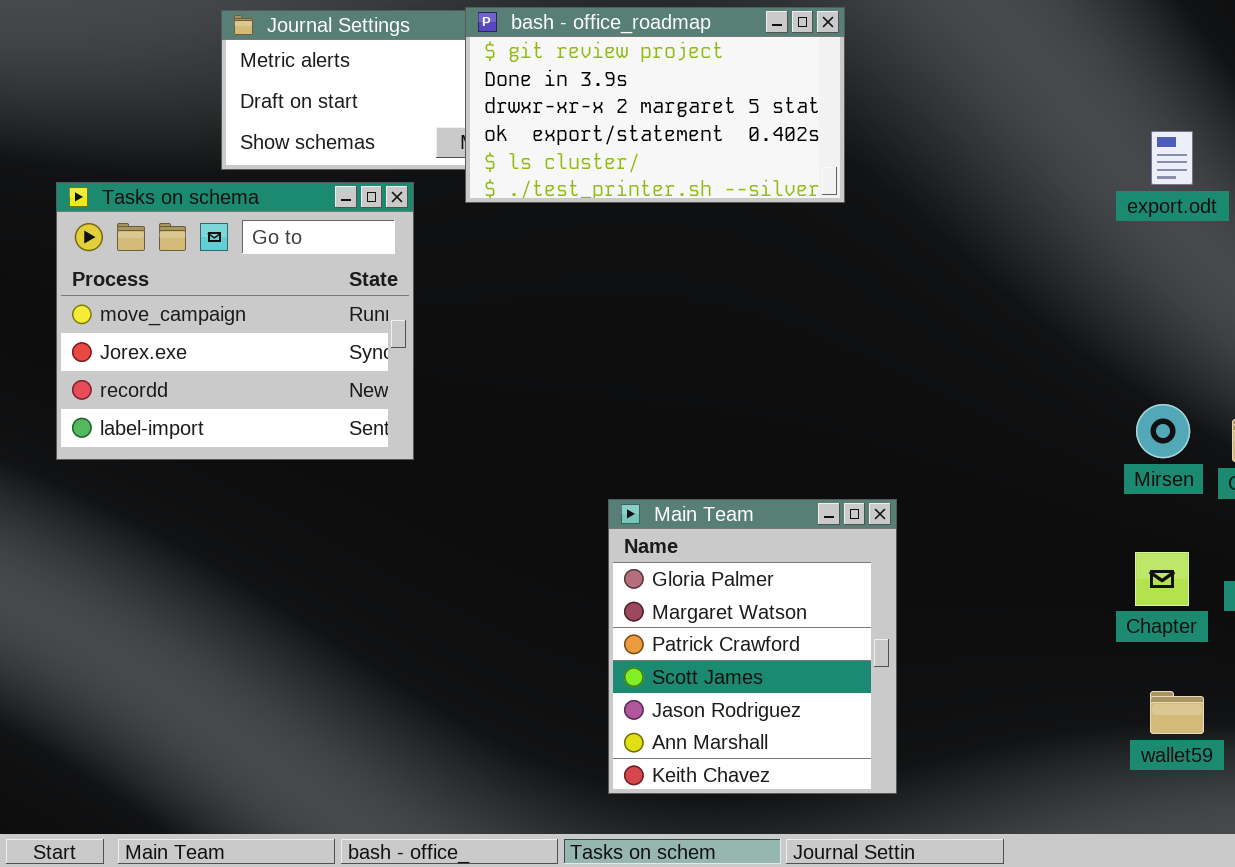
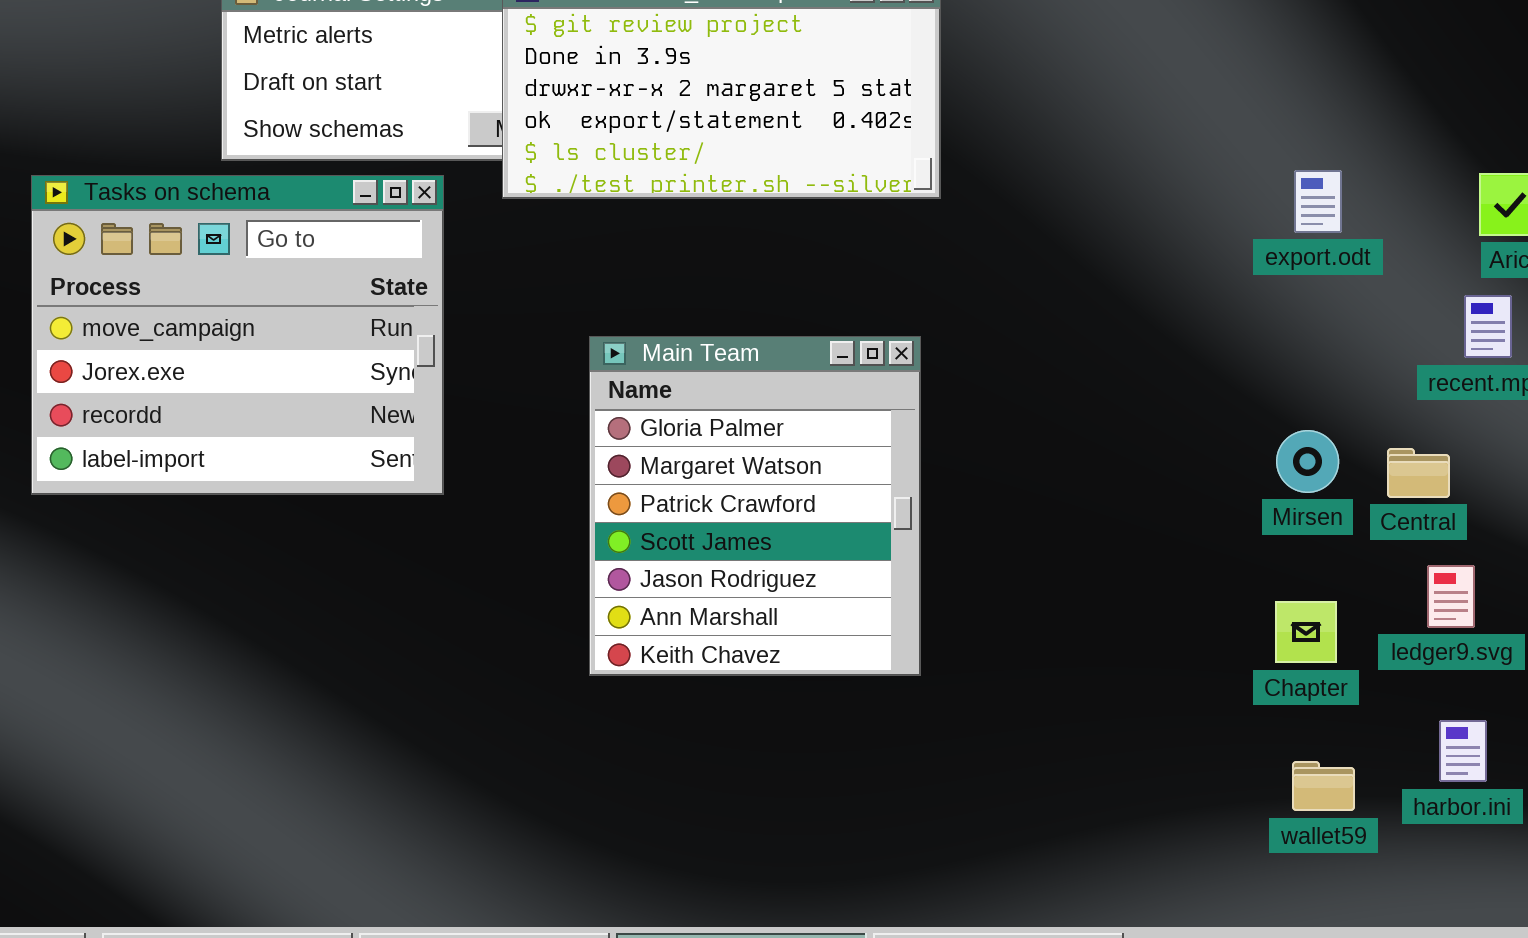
export.odt: [1151,131,1193,185] -> [1294,170,1342,233], moved
Main Team: [608,499,897,794] -> [589,336,921,676], moved

